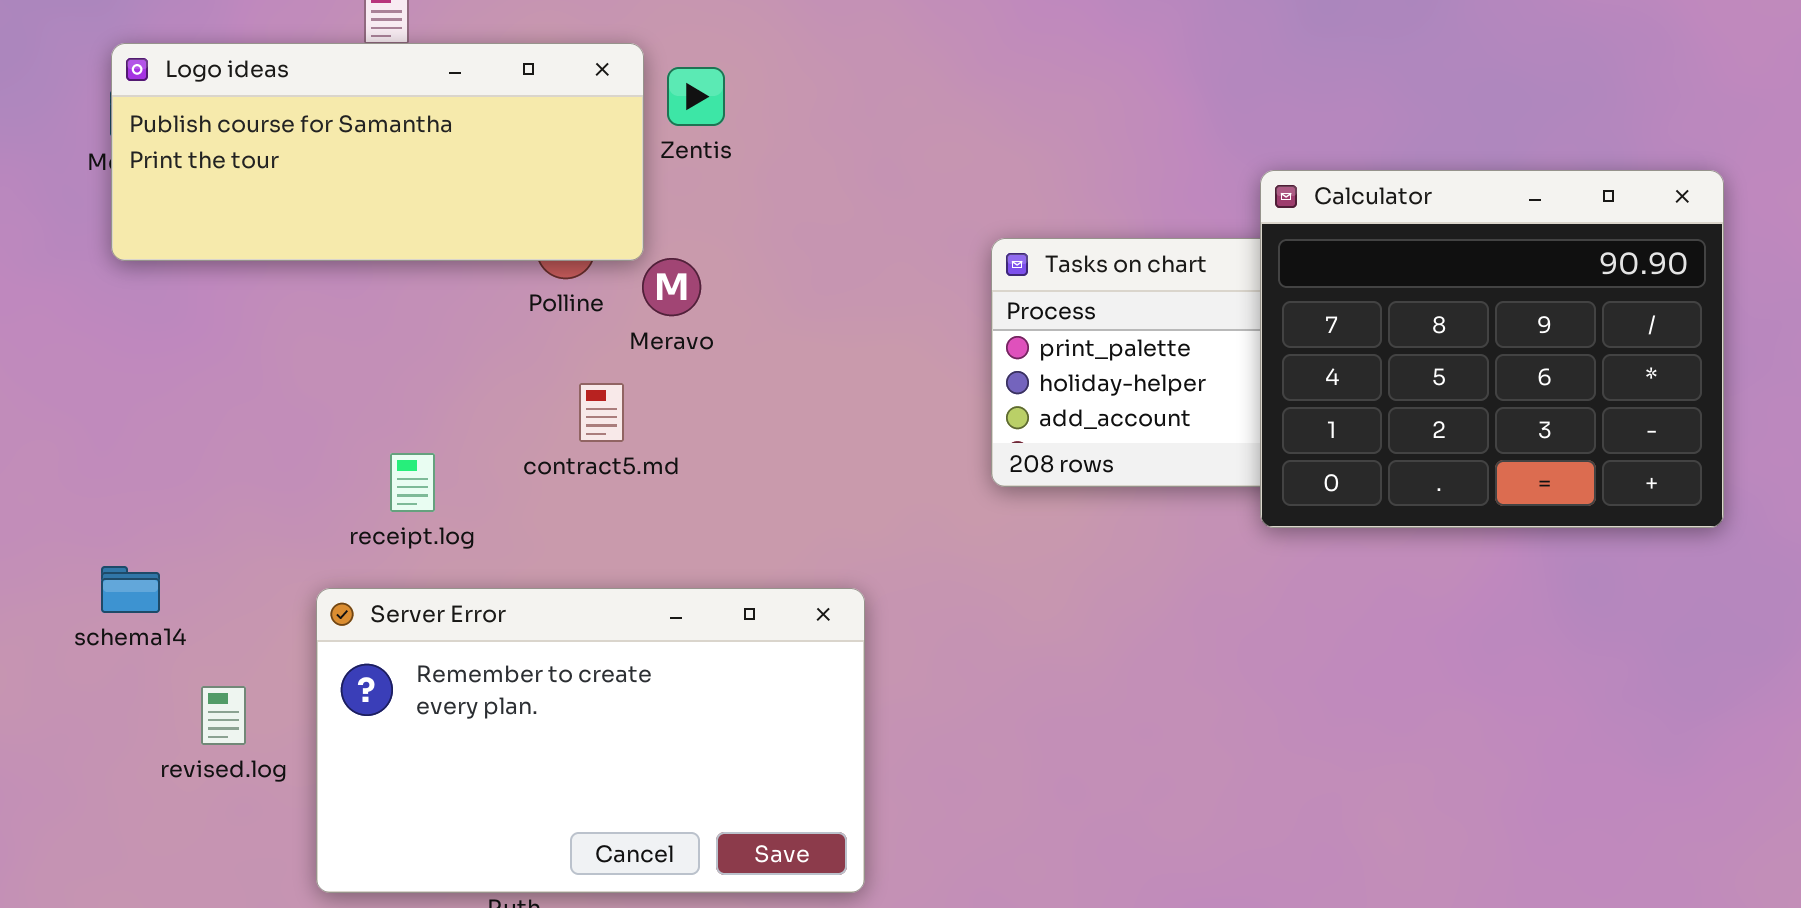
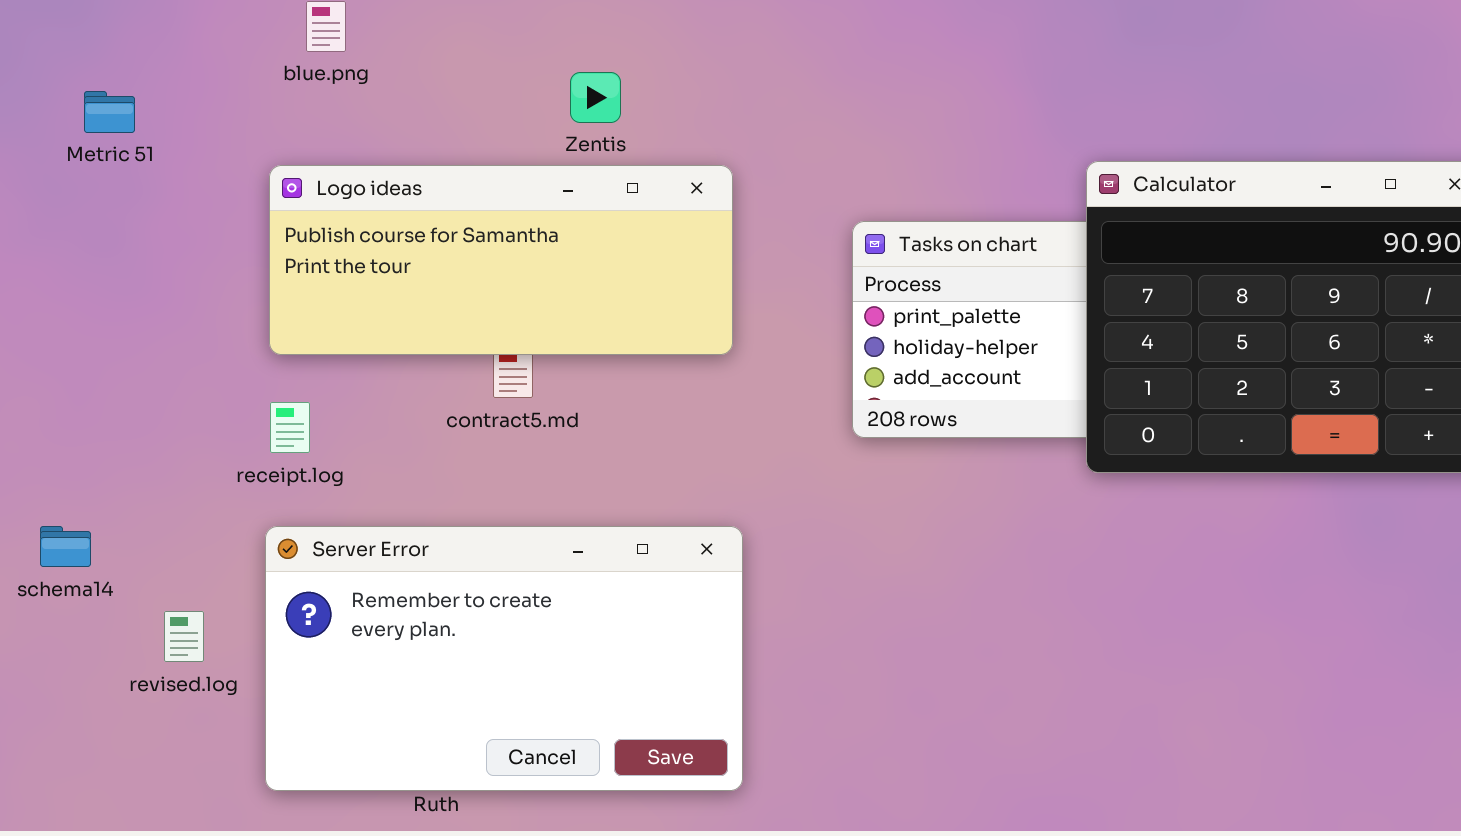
Logo ideas: [111,43,644,261] -> [269,165,733,355], moved
receipt.log: [390,453,435,512] -> [270,402,310,453], moved
schema14: [101,566,160,613] -> [40,526,91,567], moved

